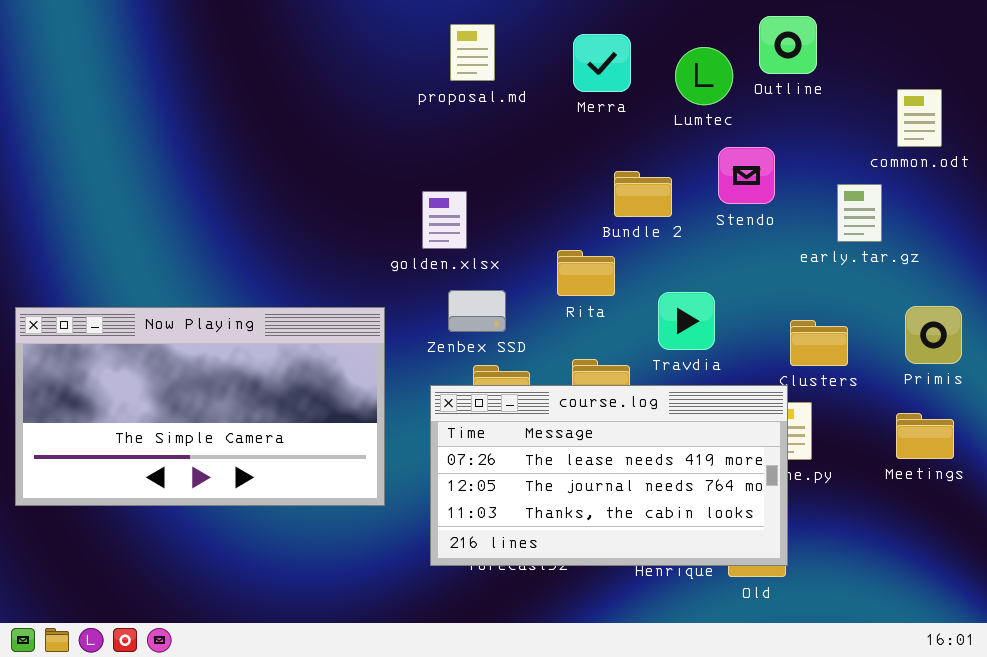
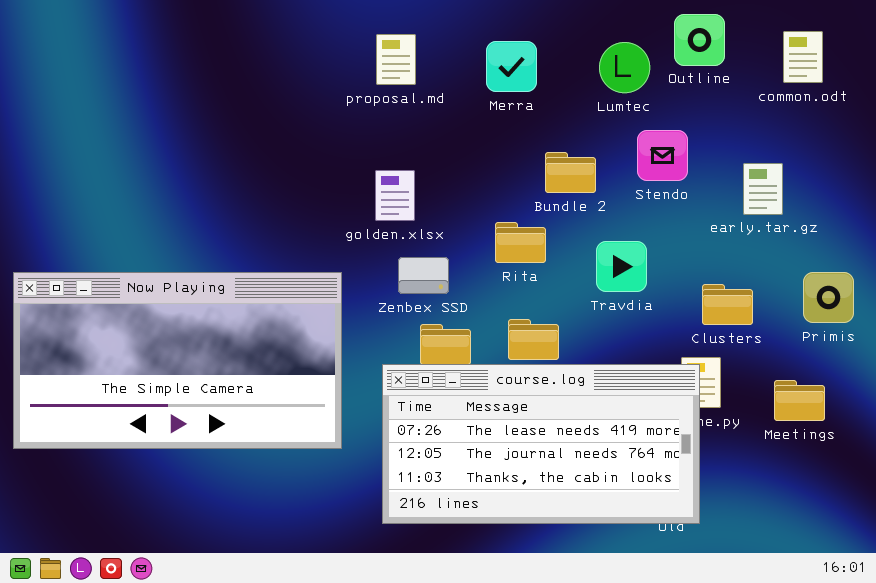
proposal.md: [450,24,495,81] -> [376,34,416,85], moved
Merra: [573,34,631,92] -> [486,41,537,92], moved
common.odt: [897,89,942,147] -> [783,31,823,83], moved
Travdia: [658,292,715,350] -> [596,241,647,292], moved
course.log: [430,385,788,566] -> [382,364,700,524], moved
Meetings: [896,413,954,459] -> [774,380,825,421], moved

